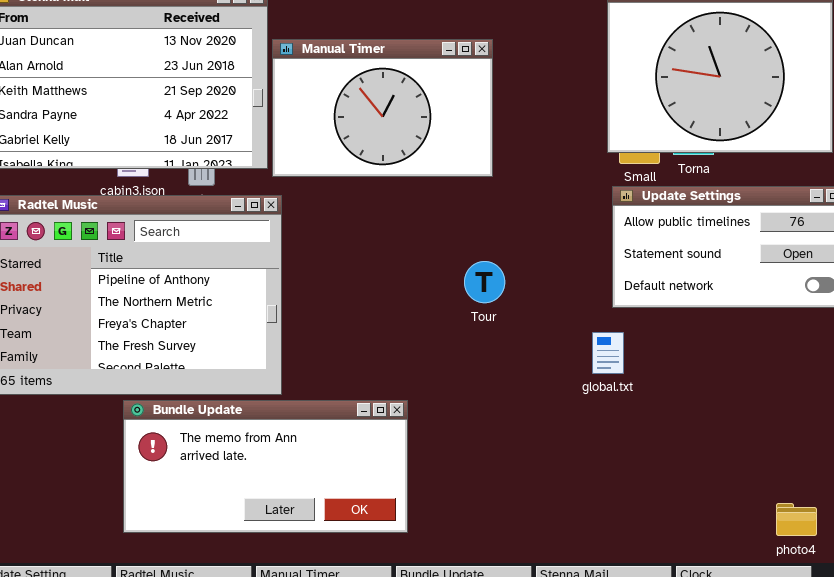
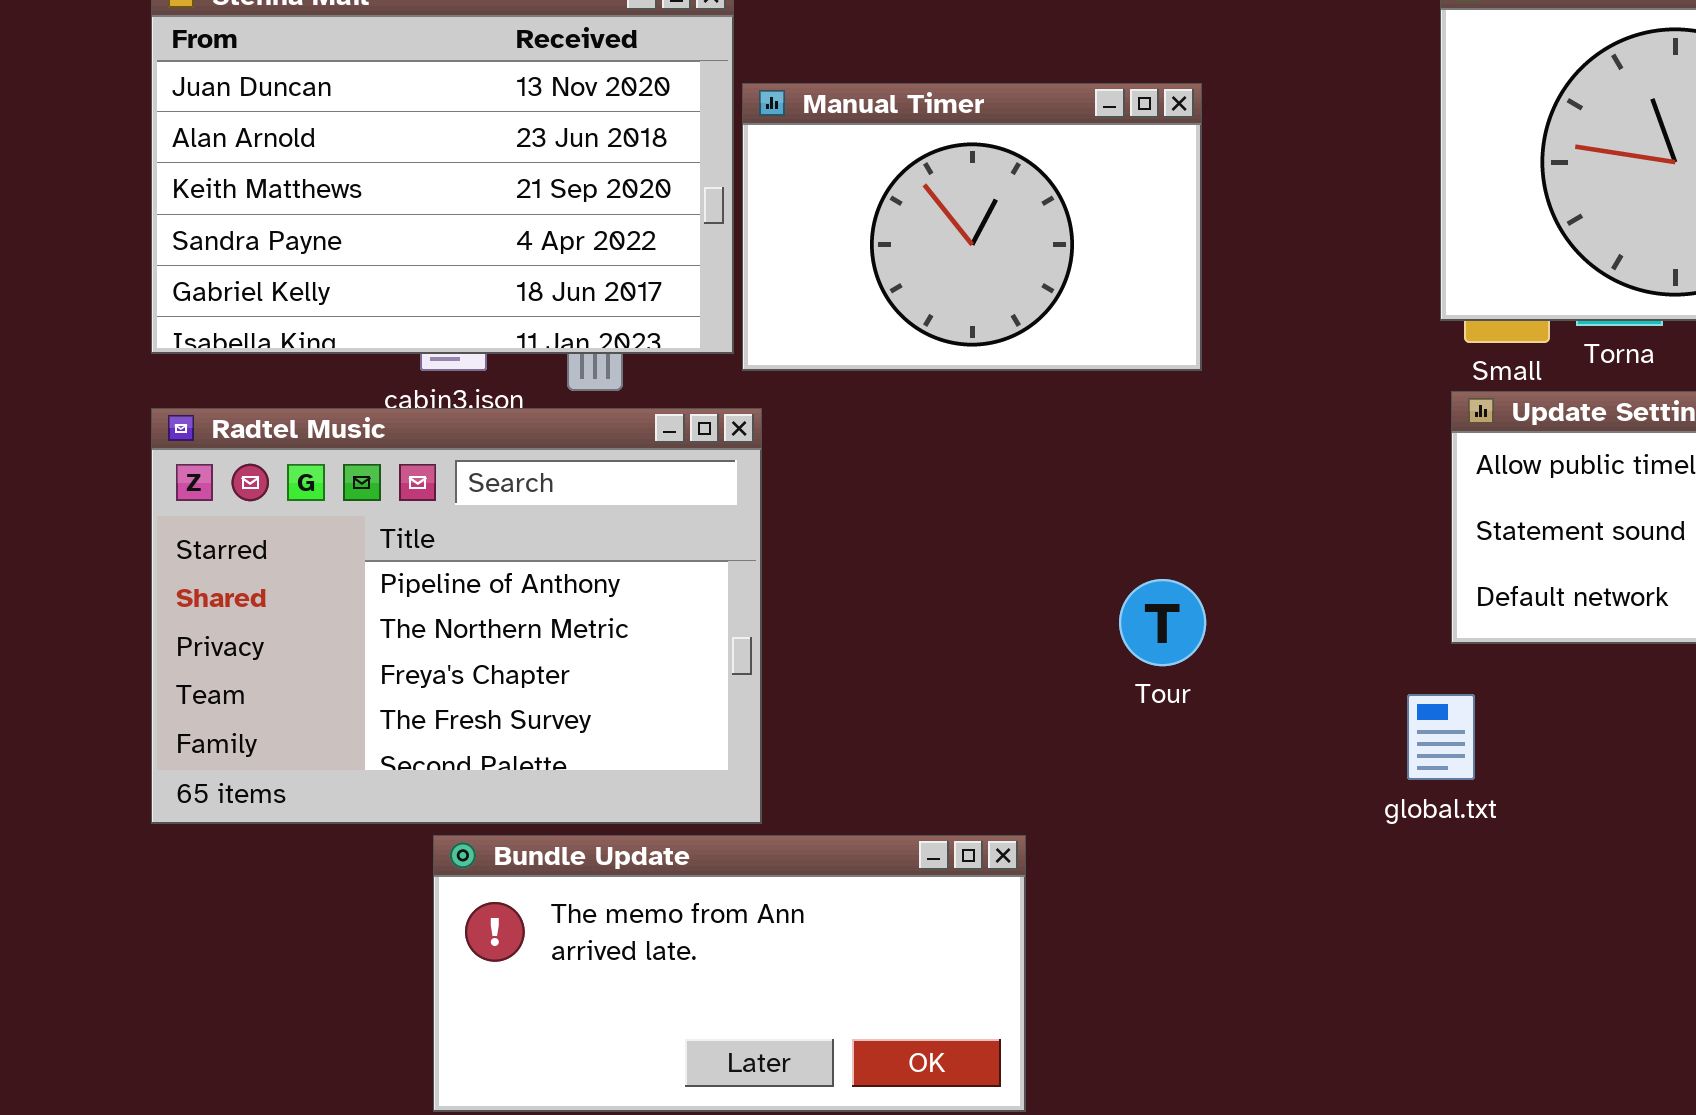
Tour: [464,261,505,303] -> [1119,579,1206,666], moved

